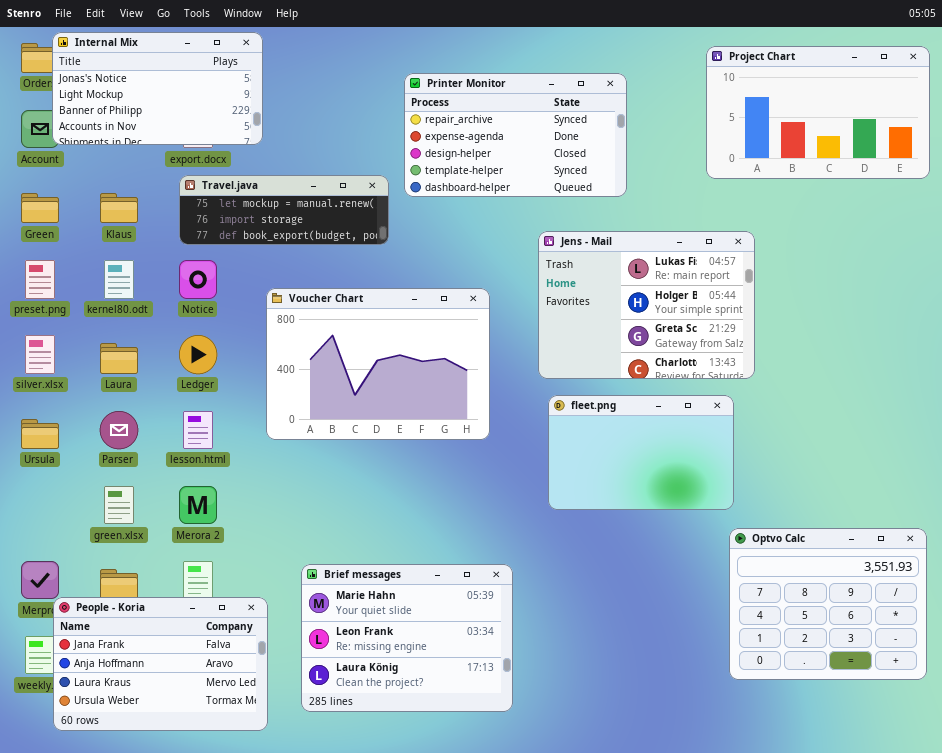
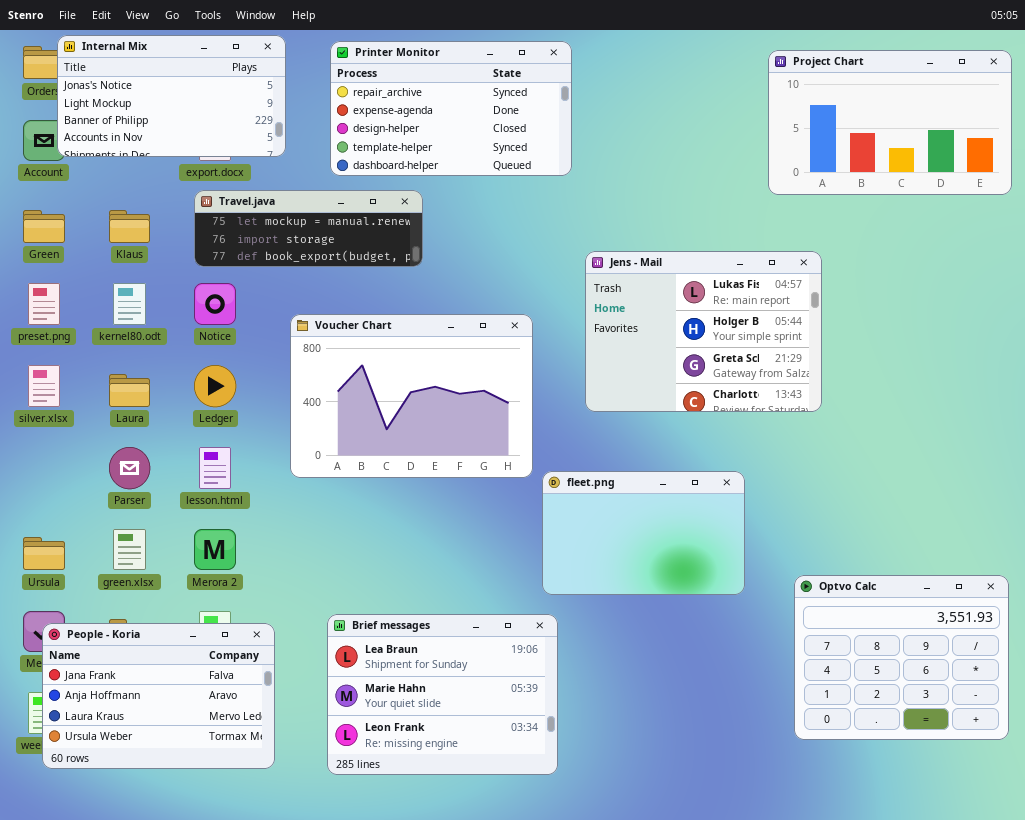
Printer Monitor: [404,73,627,197] -> [330,41,572,176], moved
fleet.png: [548,395,734,510] -> [542,471,745,595], moved
Ursula: [21,419,59,449] -> [23,537,65,570], moved
Brief messages: [301,564,513,712] -> [327,614,558,775], scrolled up 1 row
People - Koria: [53,597,268,731] -> [42,623,275,769], moved

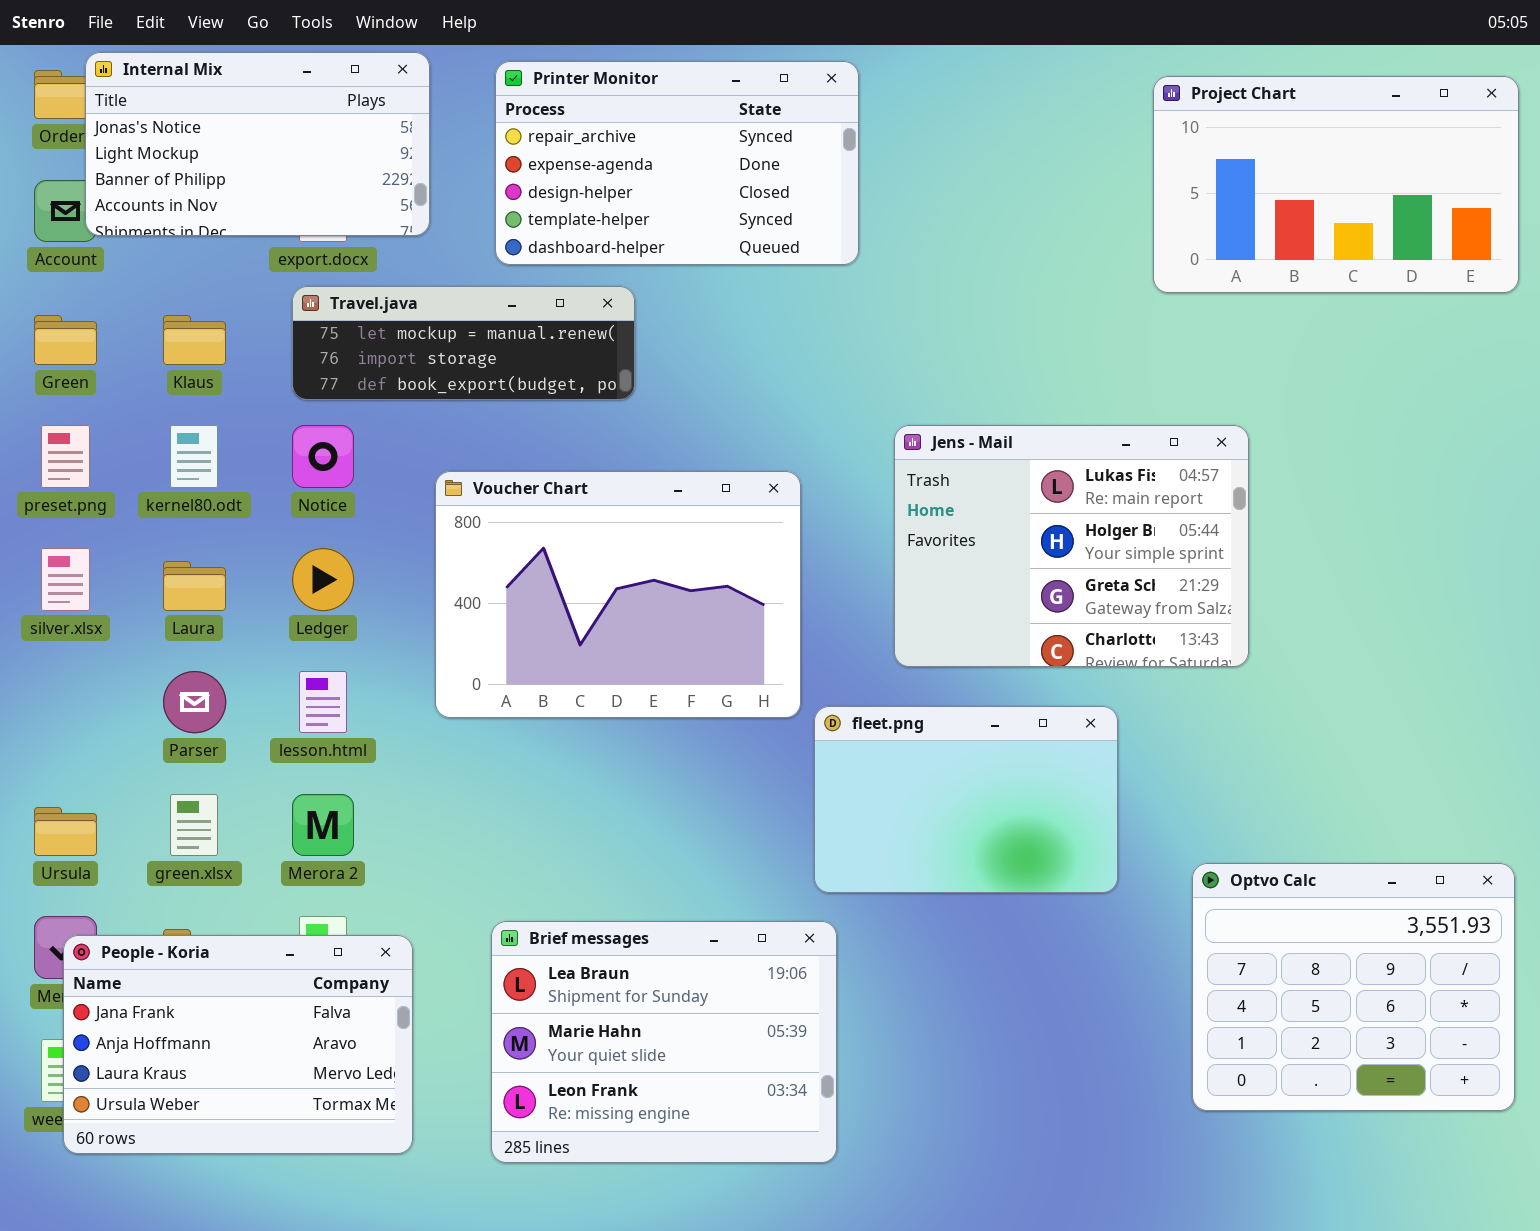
Jens - Mail: [585,251,822,412] -> [894,425,1249,667], moved

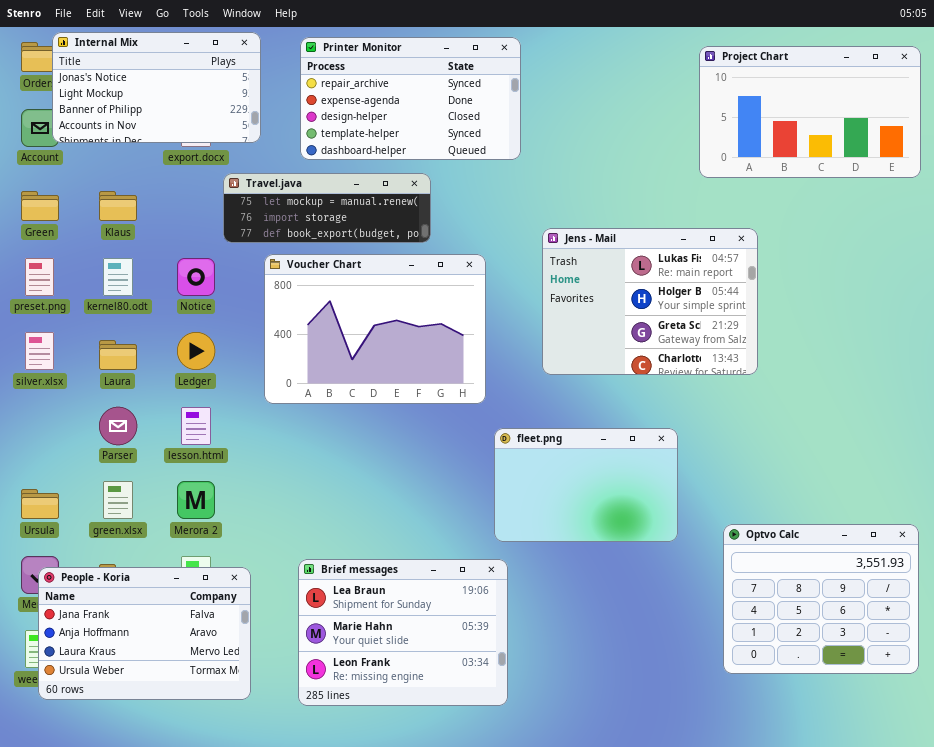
Travel.java: [292,286,635,400] -> [223,173,431,243], moved
Jens - Mail: [894,425,1249,667] -> [542,228,758,375], moved
Voucher Chart: [435,471,801,718] -> [264,254,486,404], moved

